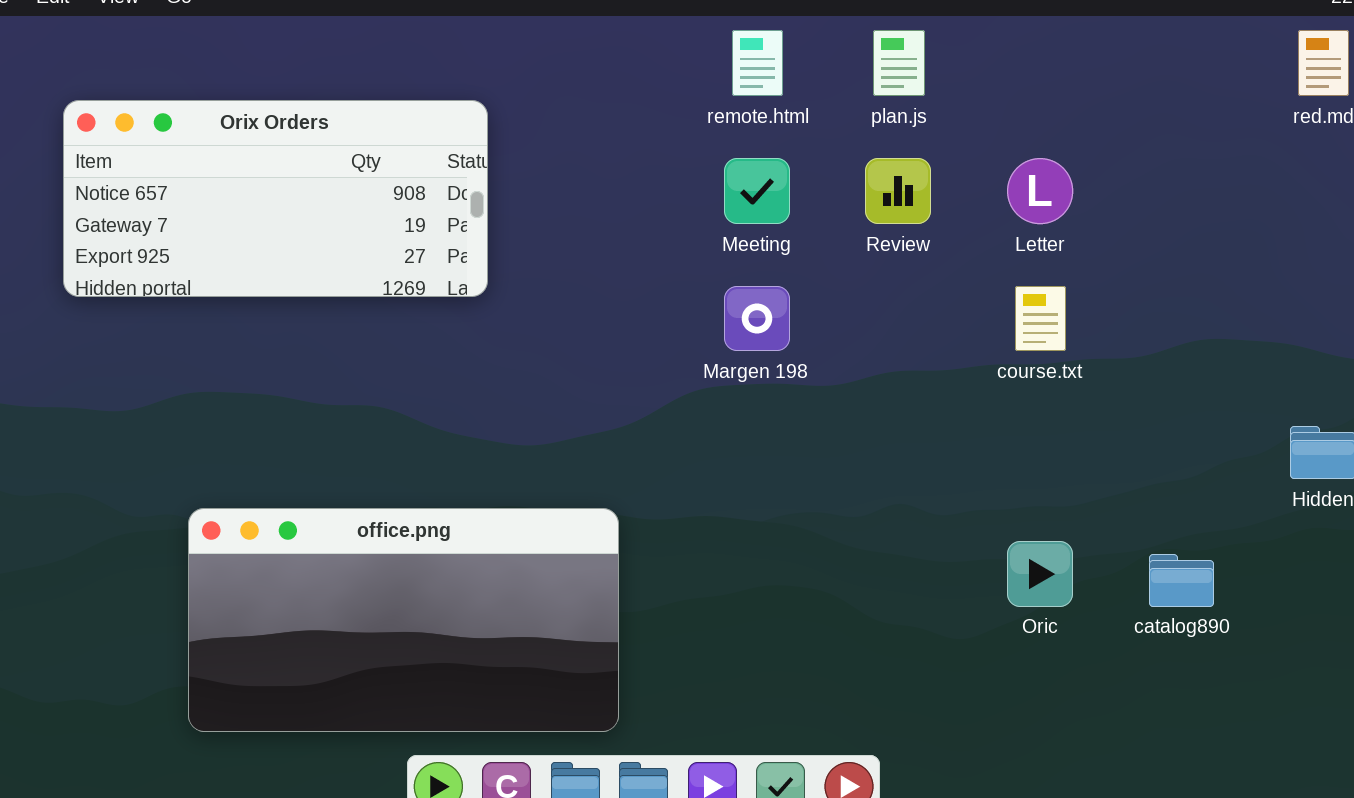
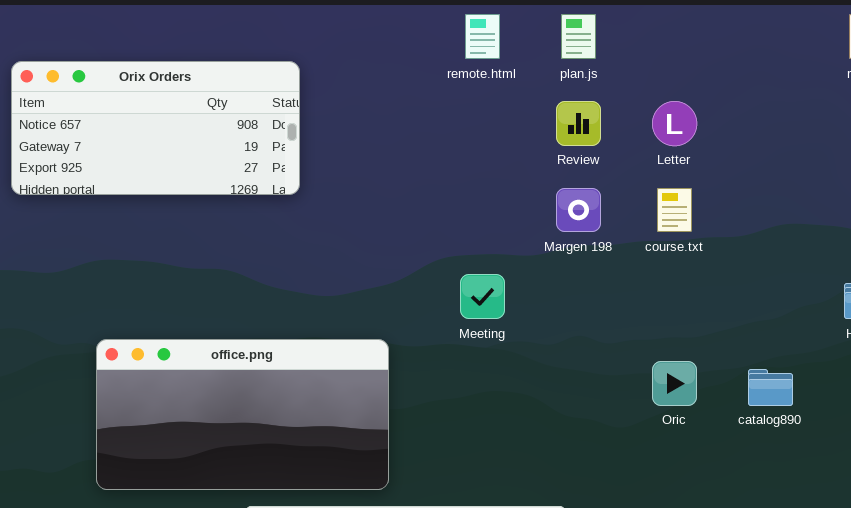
Meeting: [724,158,790,224] -> [460,274,505,319], moved
Margen 198: [724,286,790,351] -> [556,188,601,232], moved

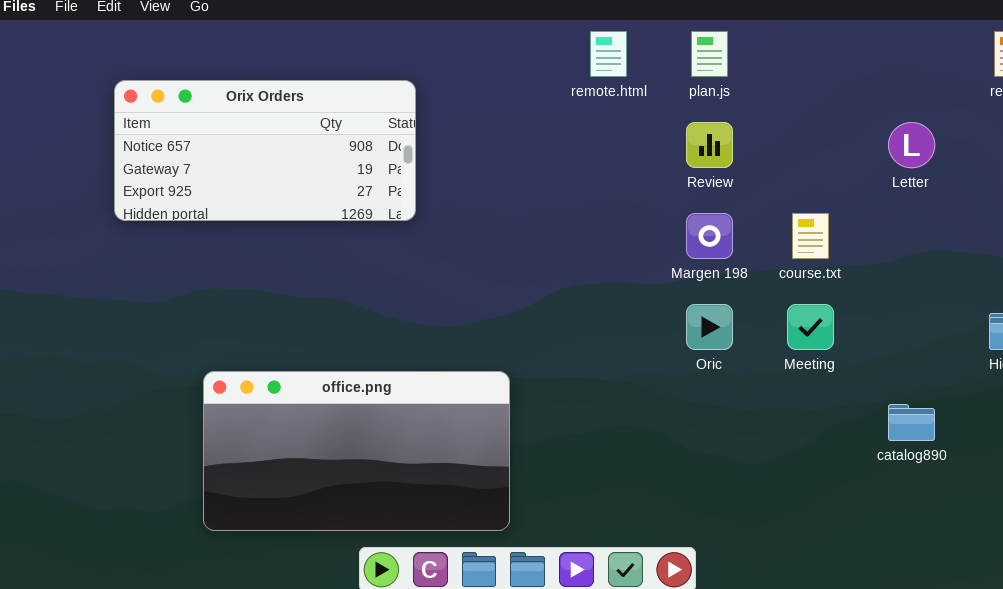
Letter: [652,101,697,146] -> [888,122,935,168], moved
Meeting: [460,274,505,319] -> [787,304,834,350], moved
Oric: [652,361,697,406] -> [686,304,733,350], moved

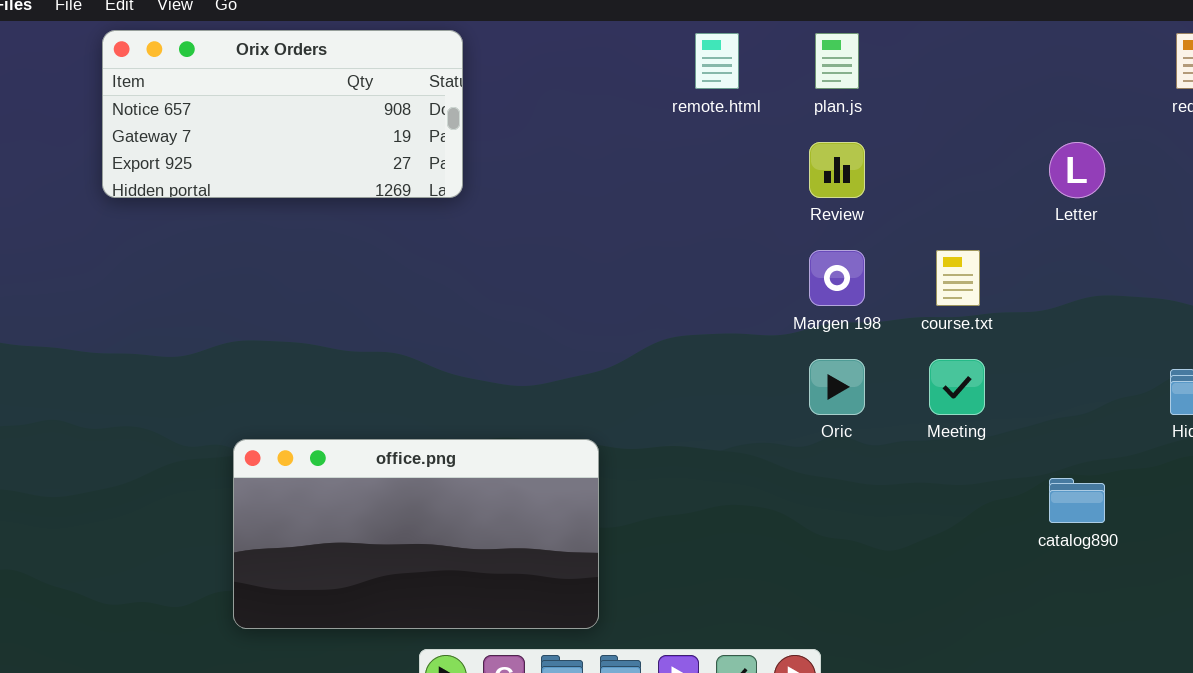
Orix Orders: [114,80,416,221] -> [102,30,463,198], moved

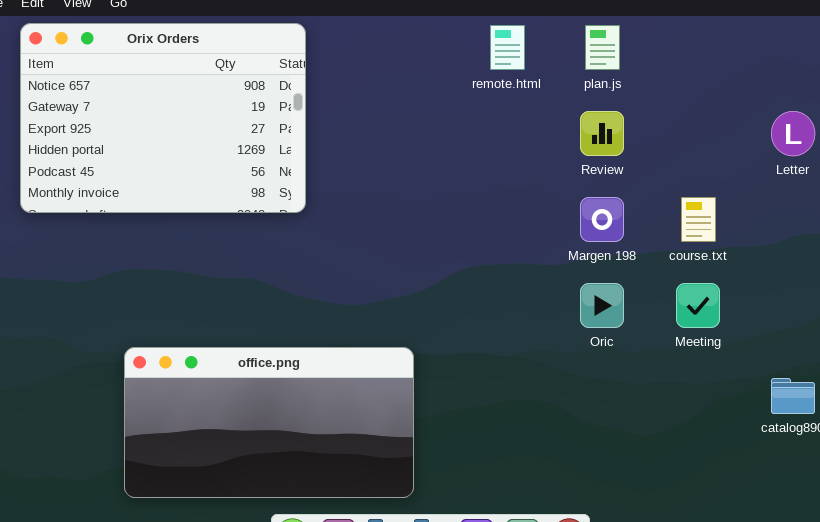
Orix Orders: [102,30,463,198] -> [20,23,306,213], resized

